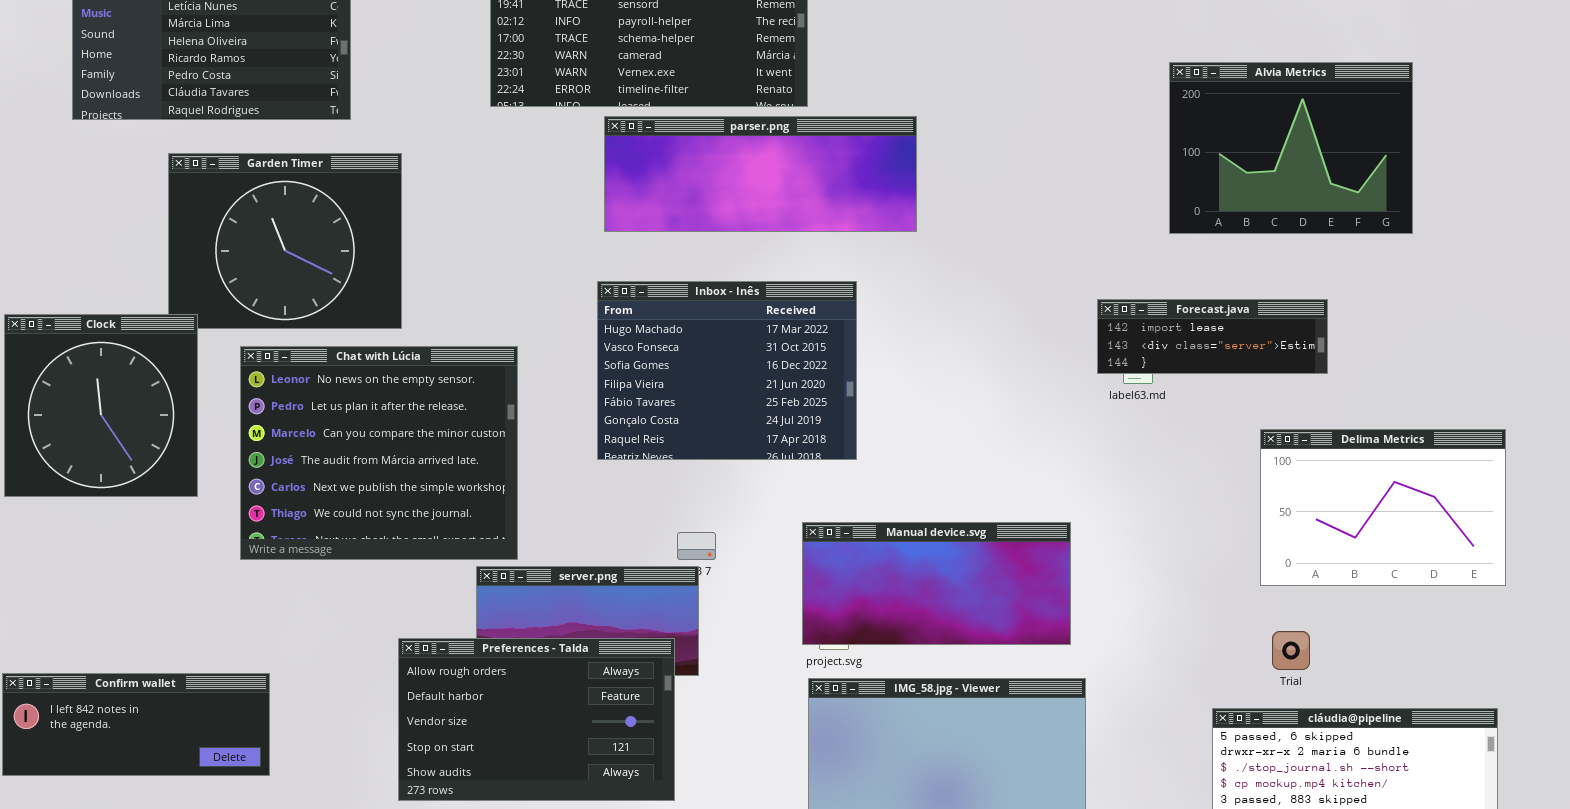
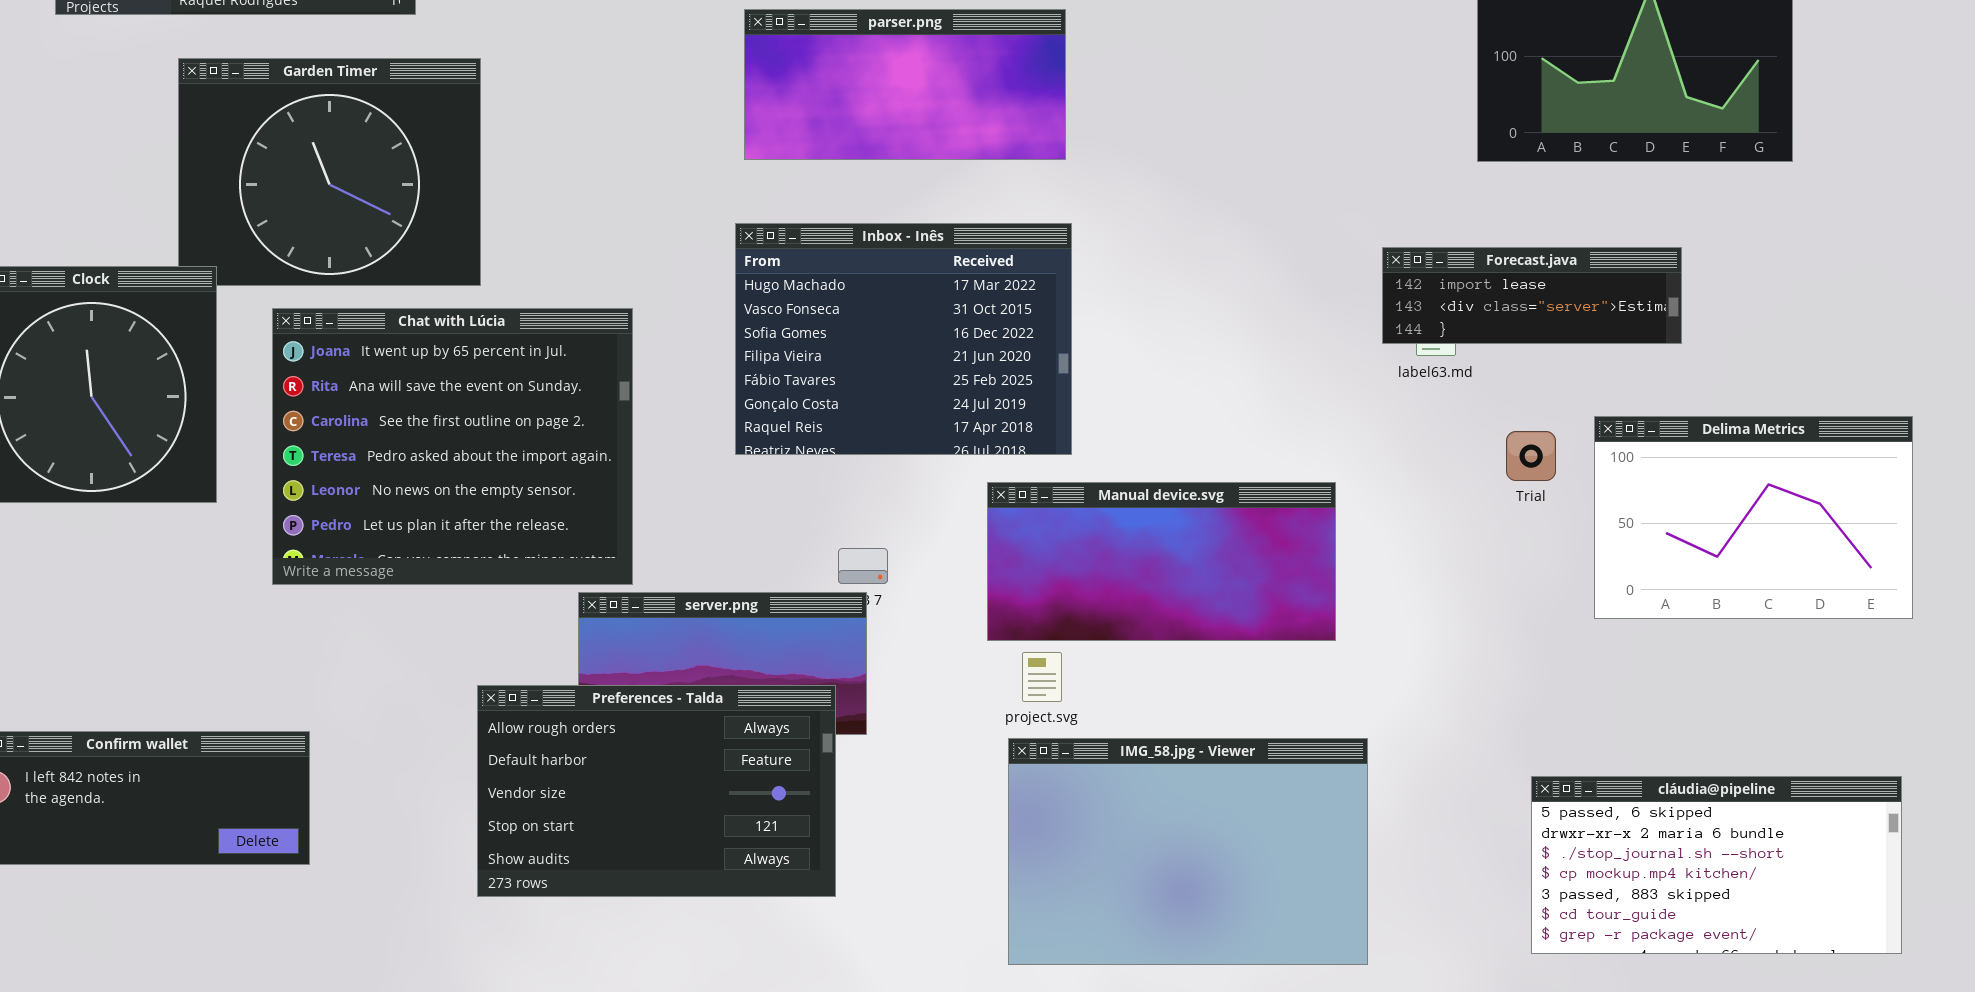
parser.png: [604,116,917,232] -> [744,9,1066,160], resized
Chat with Lúcia: [240,346,518,560] -> [272,308,633,585], scrolled up 4 rows
Manual device.svg: [802,522,1071,645] -> [987,482,1336,641], moved
Trial: [1272,631,1310,670] -> [1506,431,1556,481], moved

